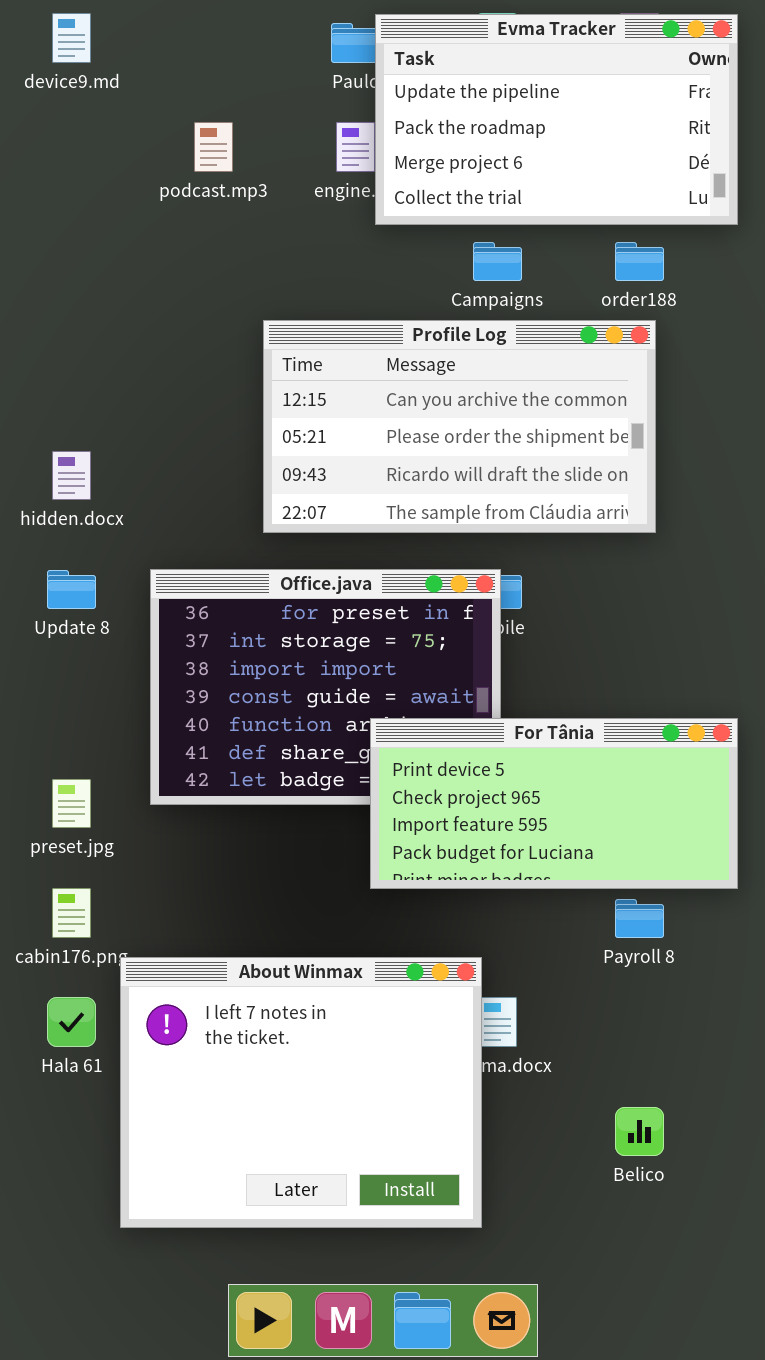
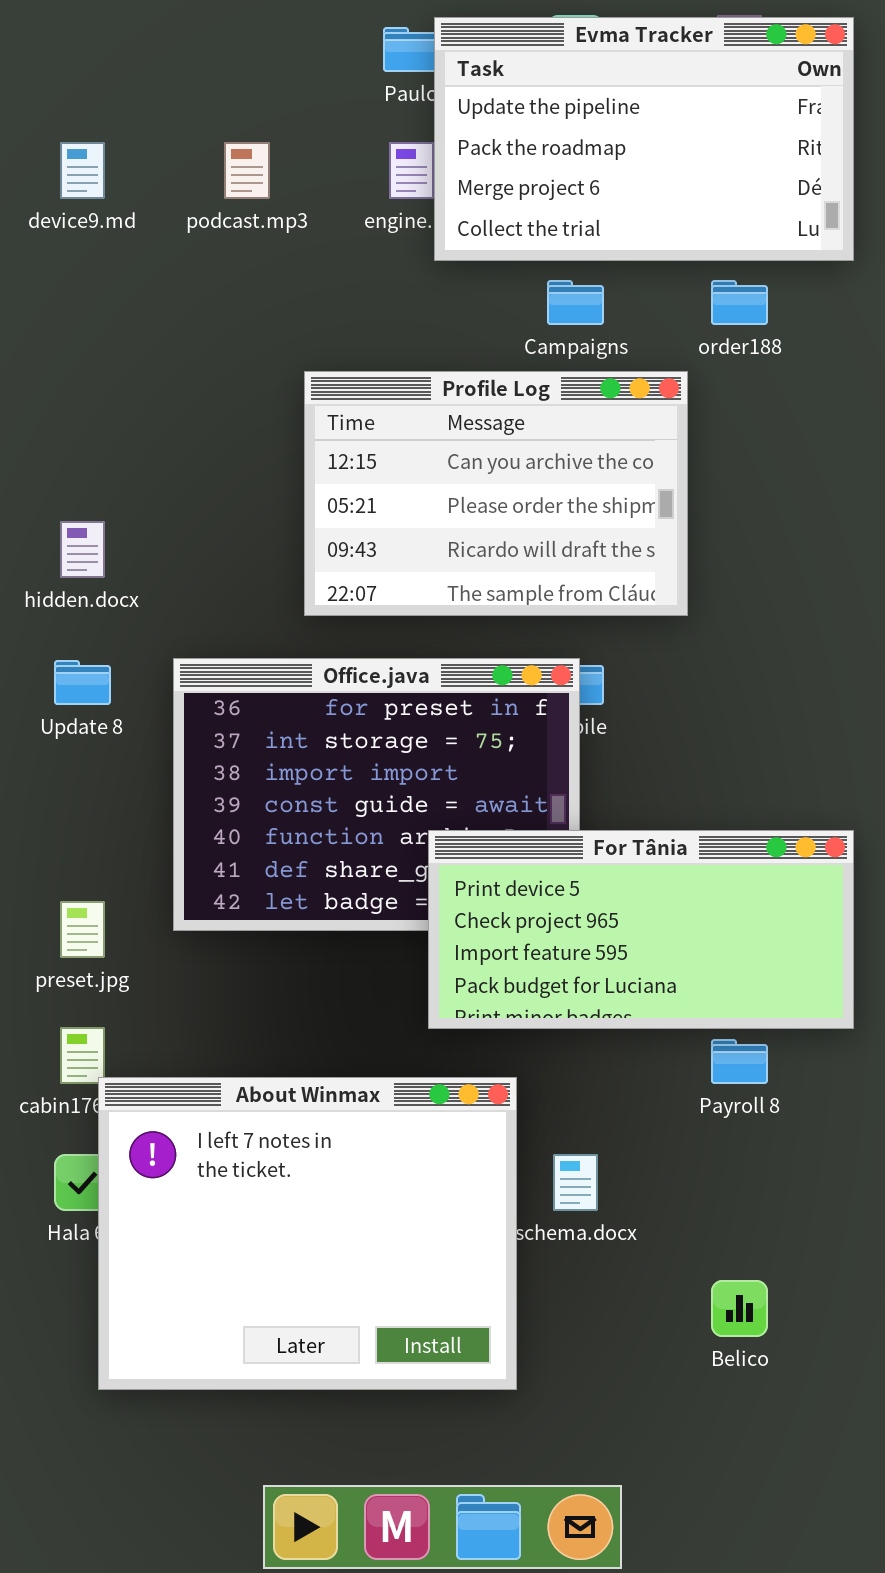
device9.md: [52,13,91,63] -> [60,142,105,199], moved
Profile Log: [263,320,656,533] -> [304,371,688,616], resized
About Winmax: [120,957,482,1228] -> [98,1077,517,1390], moved

